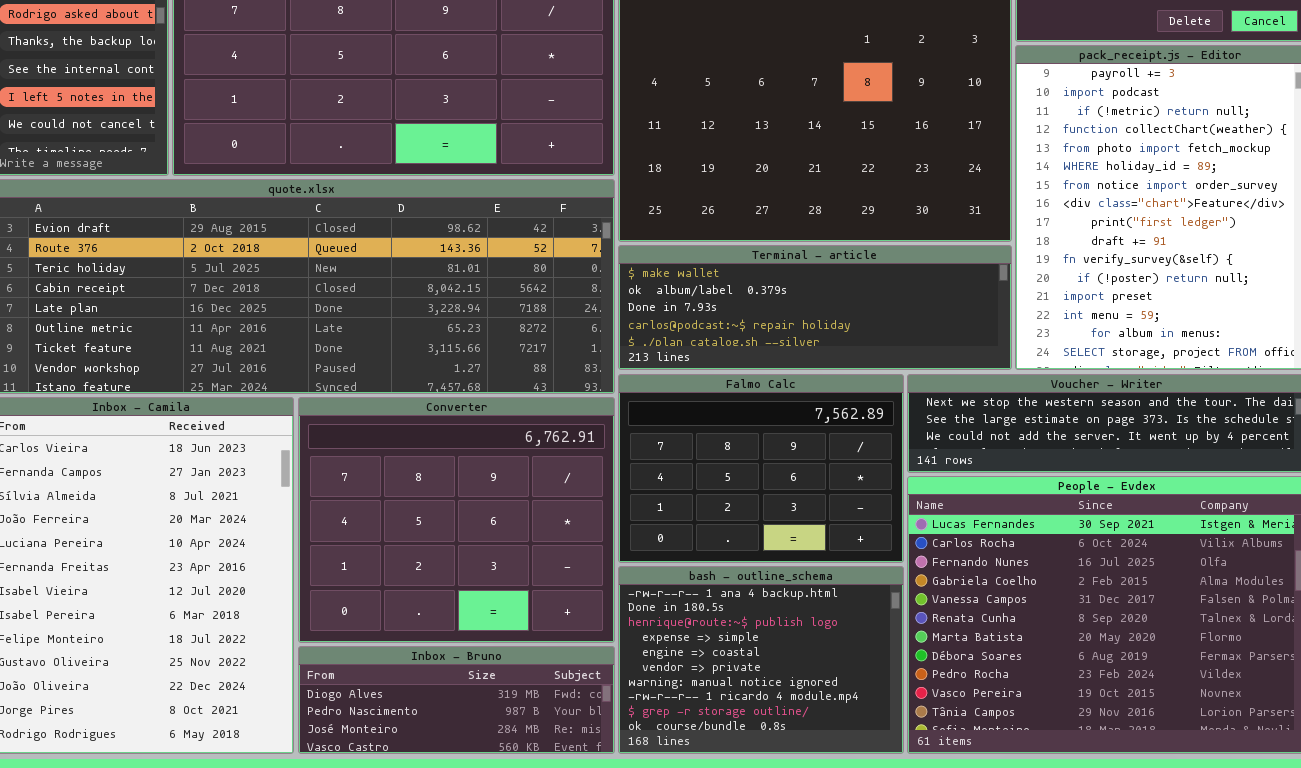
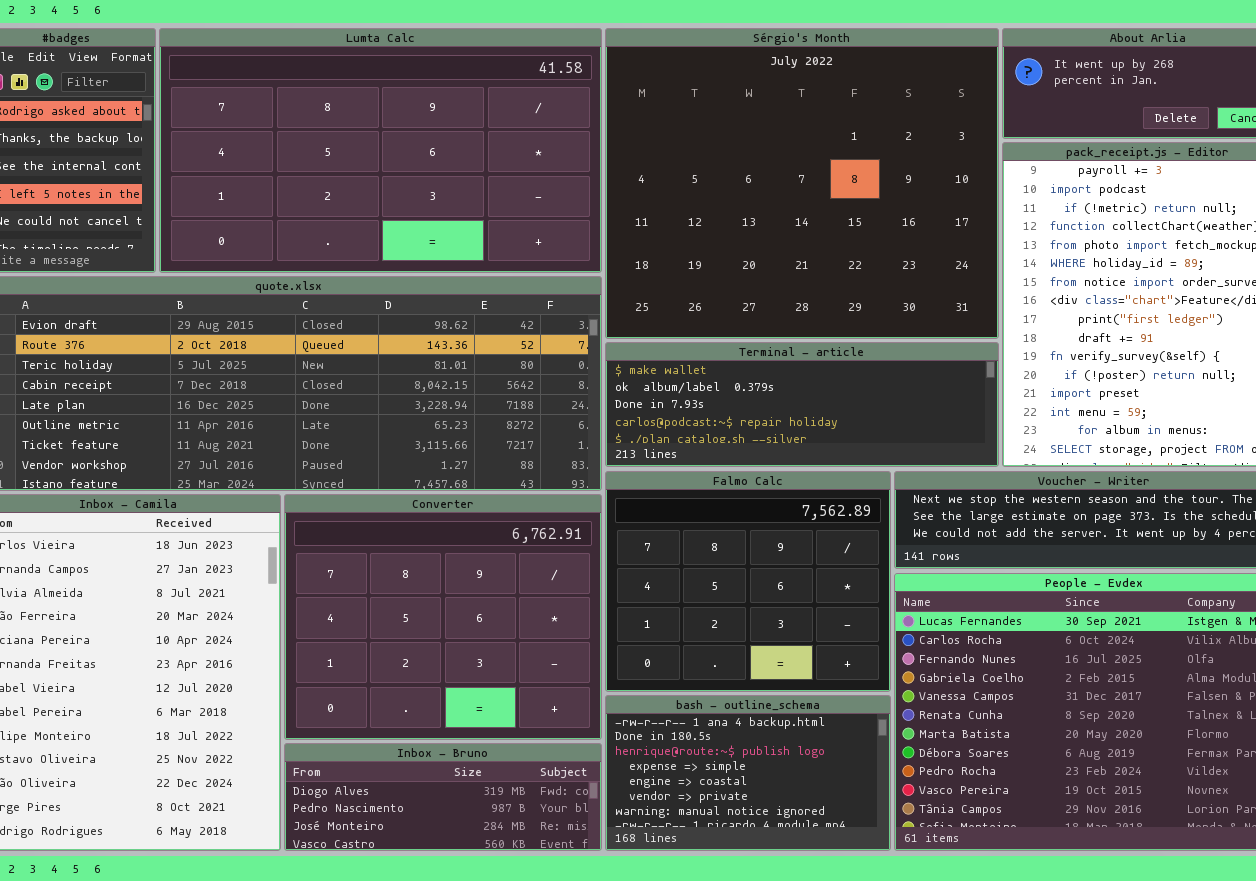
Falmo Calc: [618,374,904,563] -> [605,471,891,692], resized
bash - outline_schema: [618,566,904,754] -> [605,695,891,851], resized

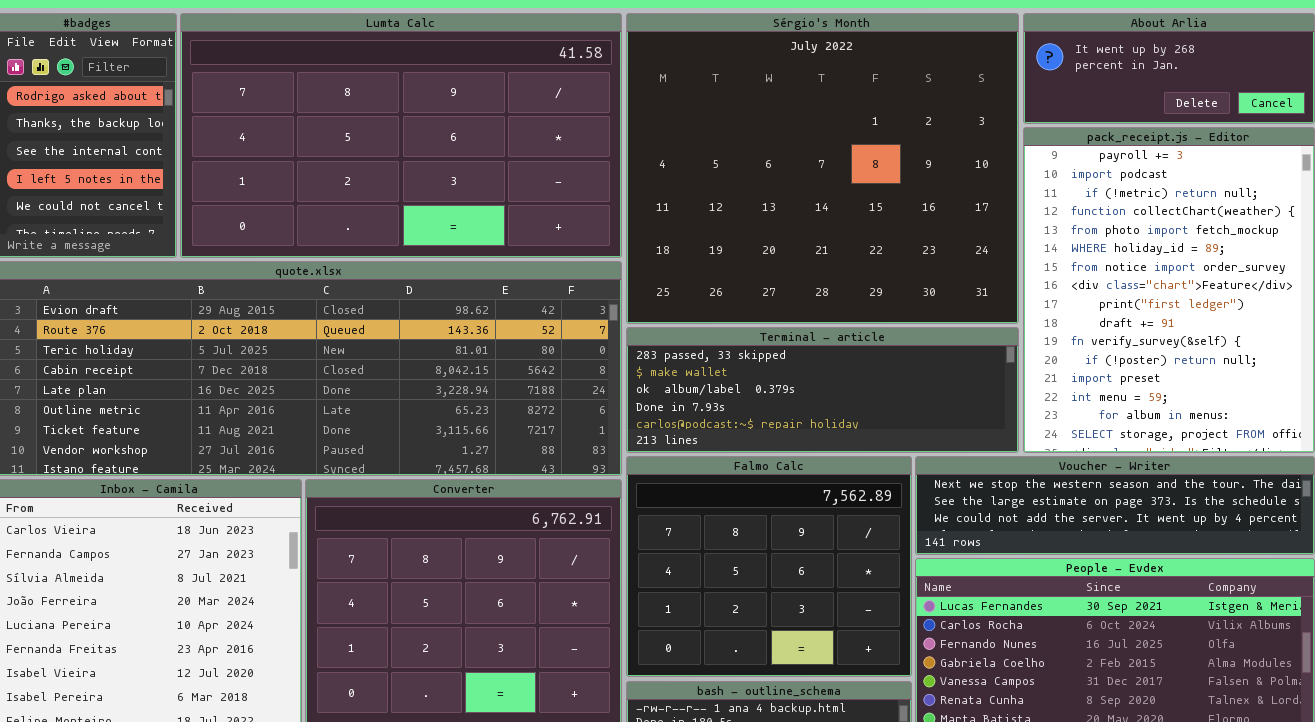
Terminal - article: [605,342,999,467] -> [626,327,1019,453], scrolled up 1 row

